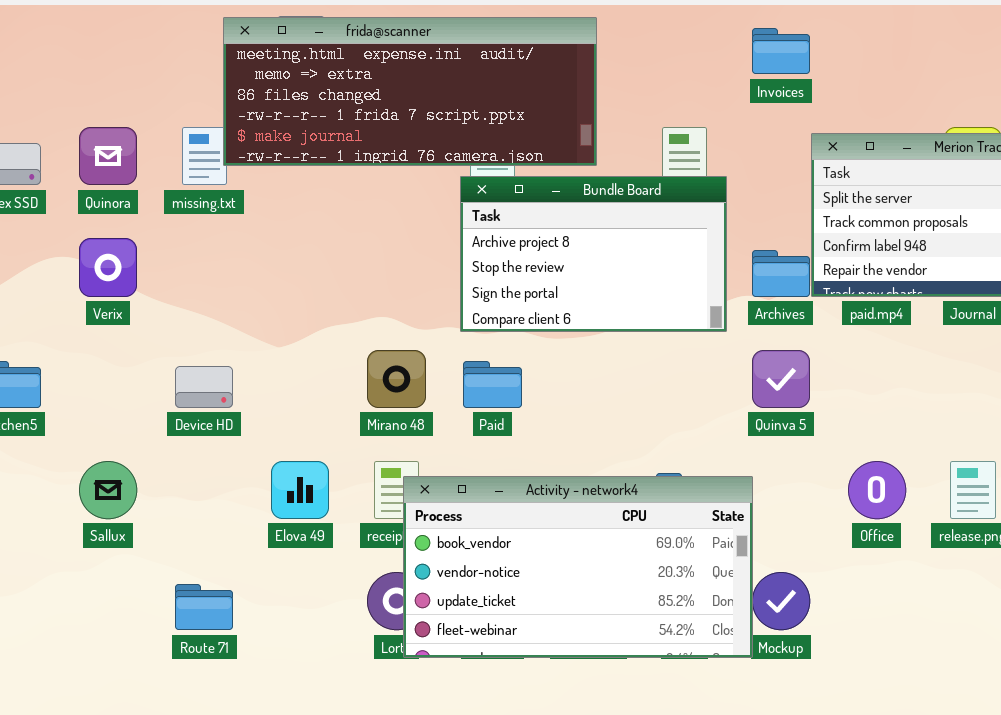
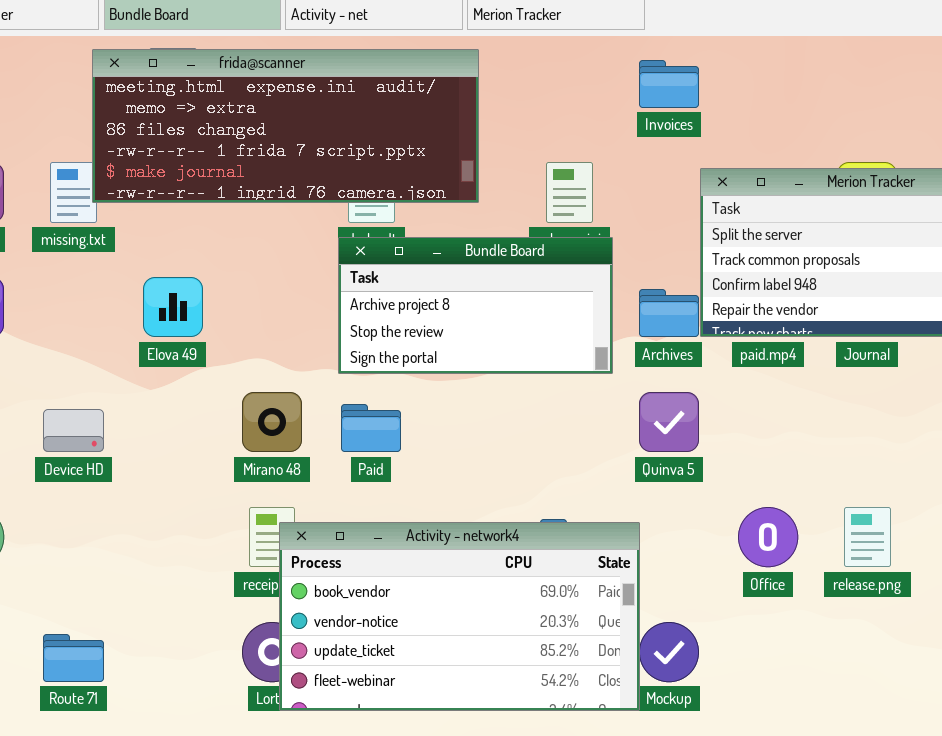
Bundle Board: [460,176,727,332] -> [338,237,613,374], resized
Elova 49: [271,461,329,519] -> [143,277,203,337], moved

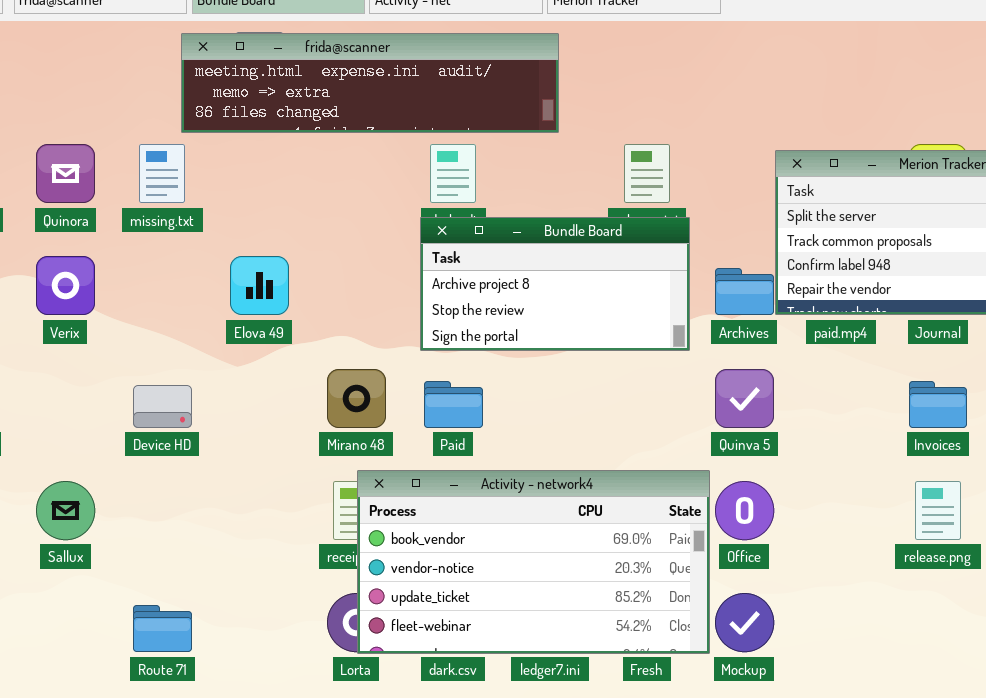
frida@scanner: [92,49,479,203] -> [181,33,559,133], resized
Invoices: [639,60,699,108] -> [909,381,967,428], moved
Office: [738,507,798,567] -> [715,481,774,540], moved
Activity - network4: [279,522,640,711] -> [357,470,710,654], moved

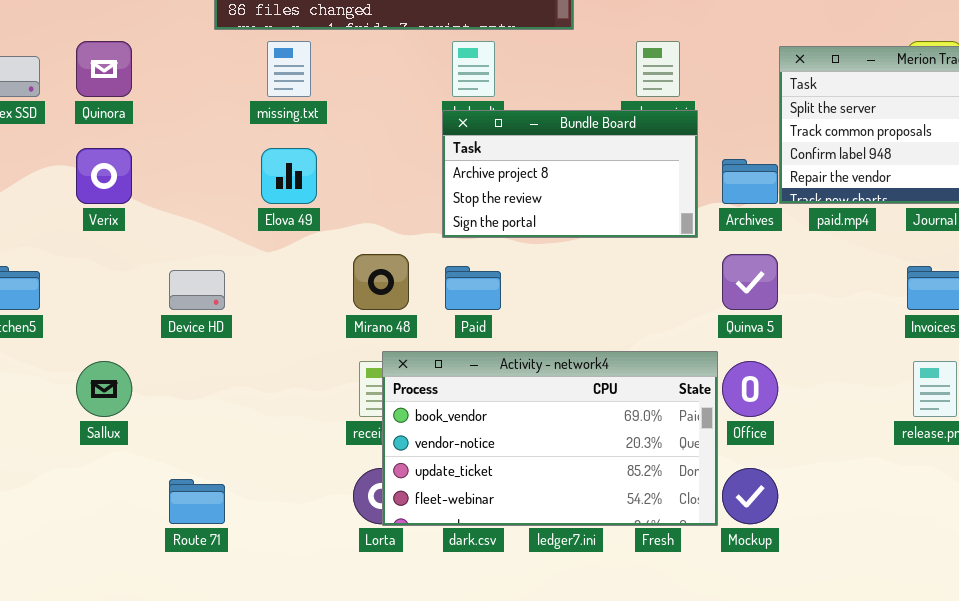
missing.txt: [139,144,185,203] -> [267,41,311,97], moved

